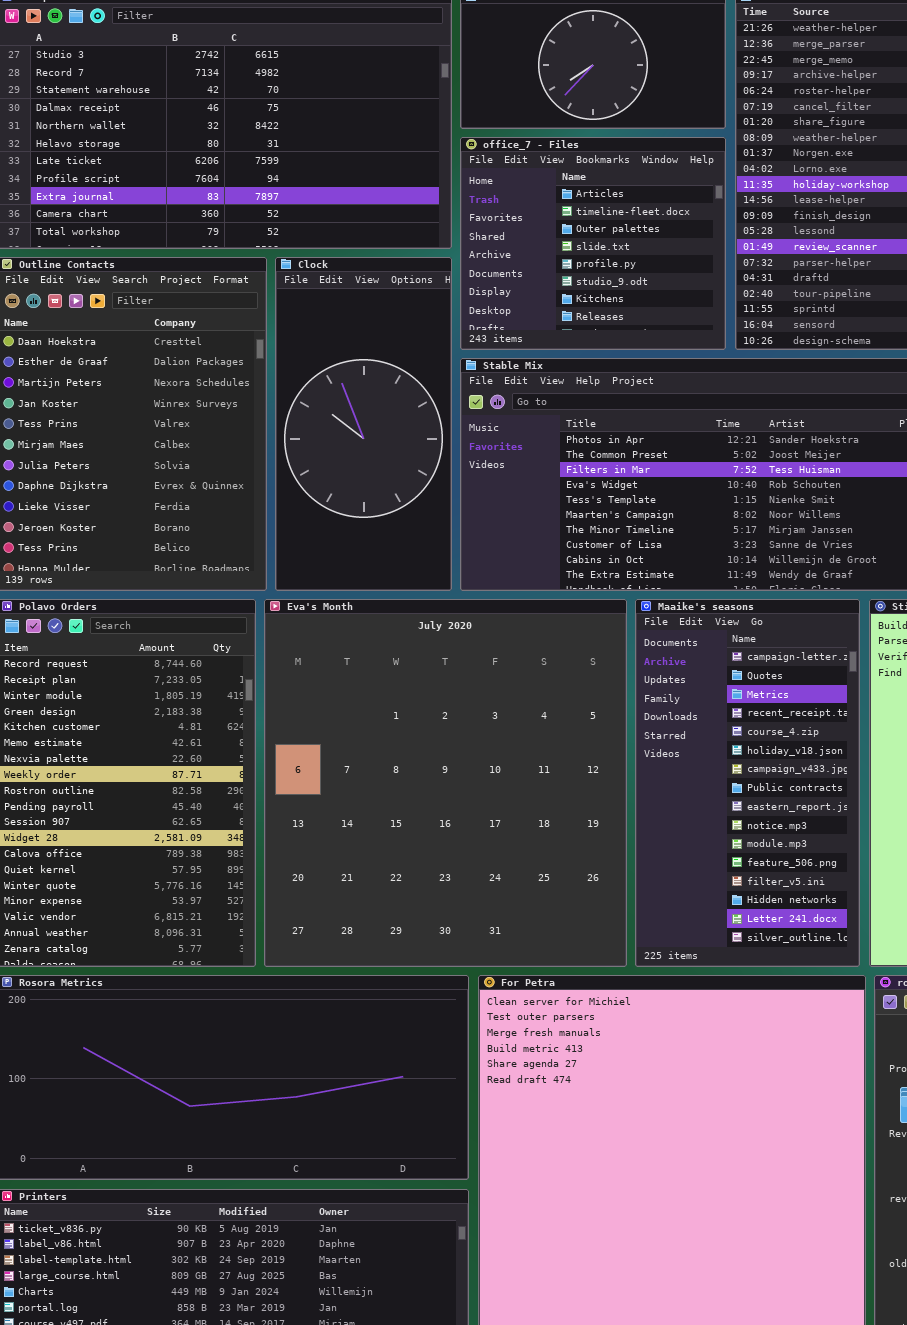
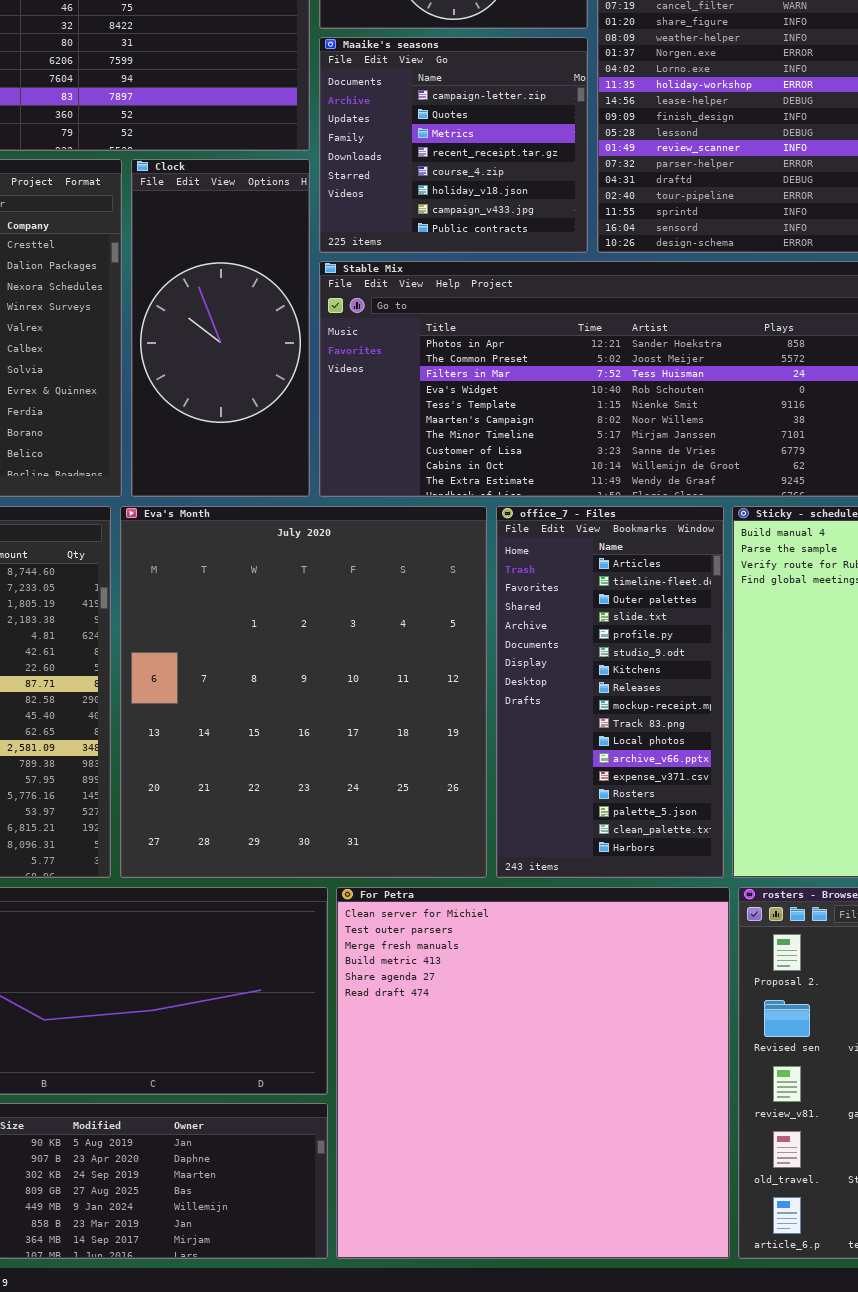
office_7 - Files: [460,137,726,350] -> [496,506,724,878], moved, resized
Maaike's seasons: [635,599,860,967] -> [319,37,588,253], moved, resized

